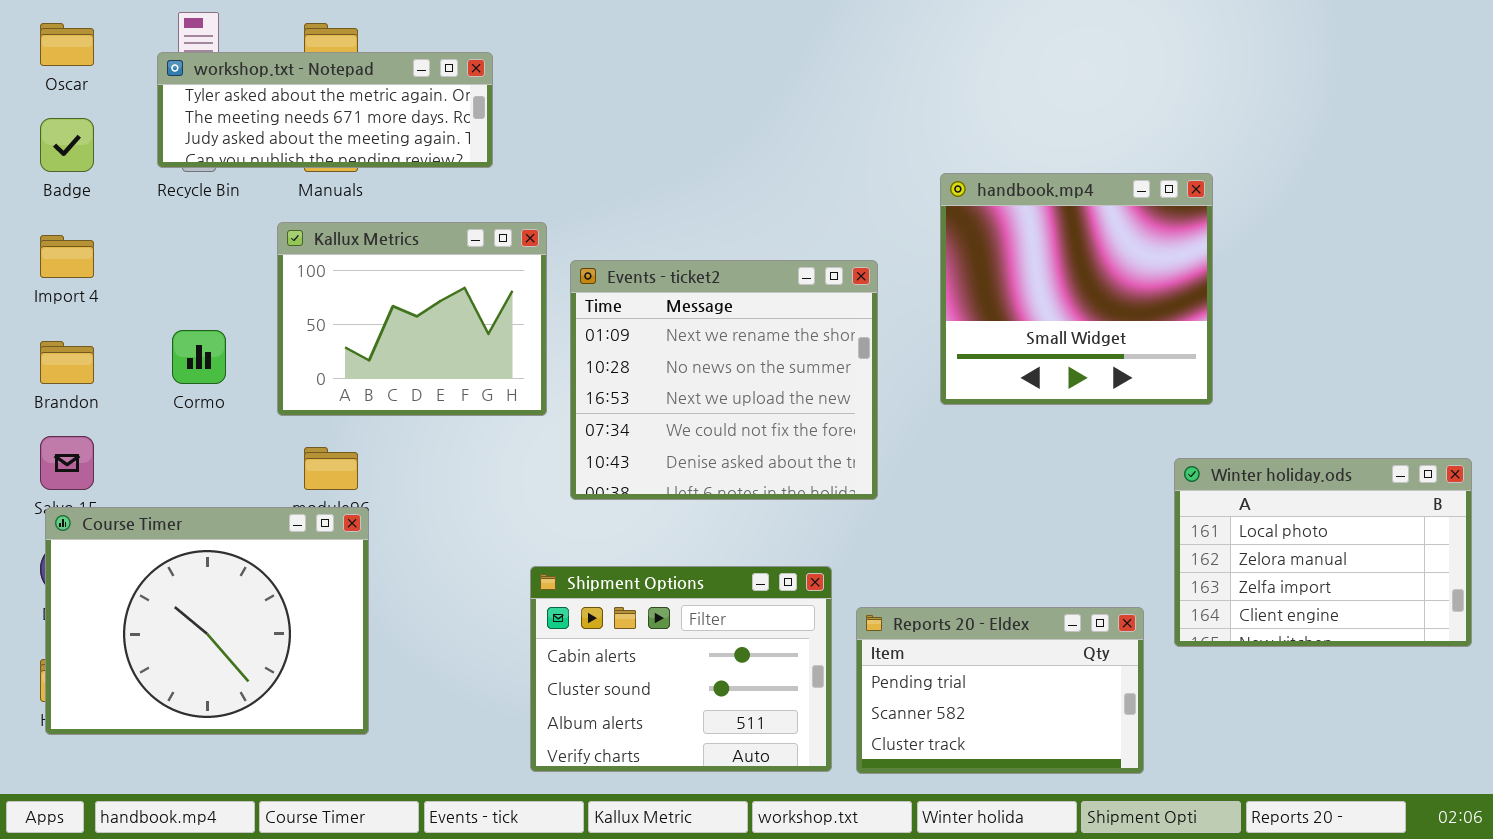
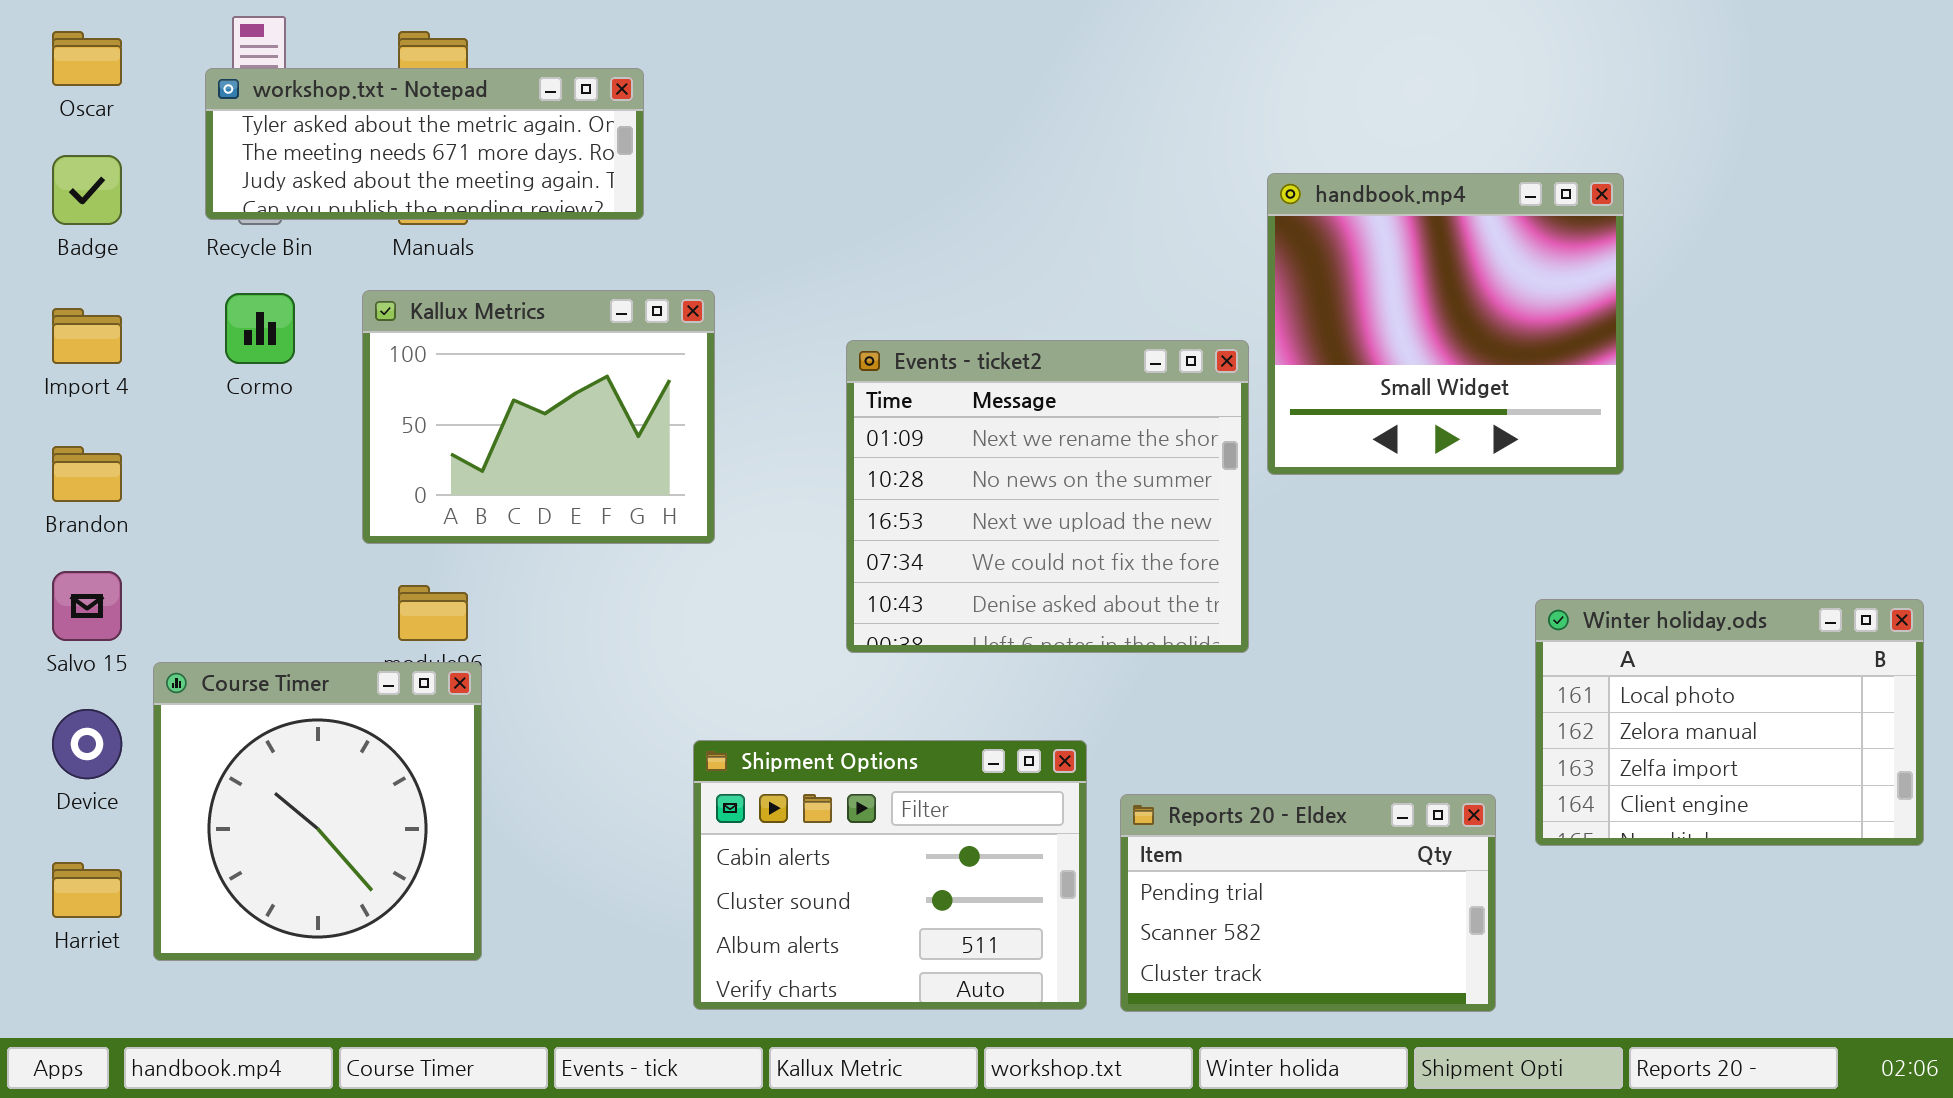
handbook.mp4: [940,173,1213,405] -> [1267,173,1624,475], moved
Events - ticket2: [570,260,878,500] -> [846,340,1249,653], moved
Cormo: [172,330,226,384] -> [225,293,295,364], moved
Course Timer: [45,507,369,735] -> [153,662,482,961], resized

